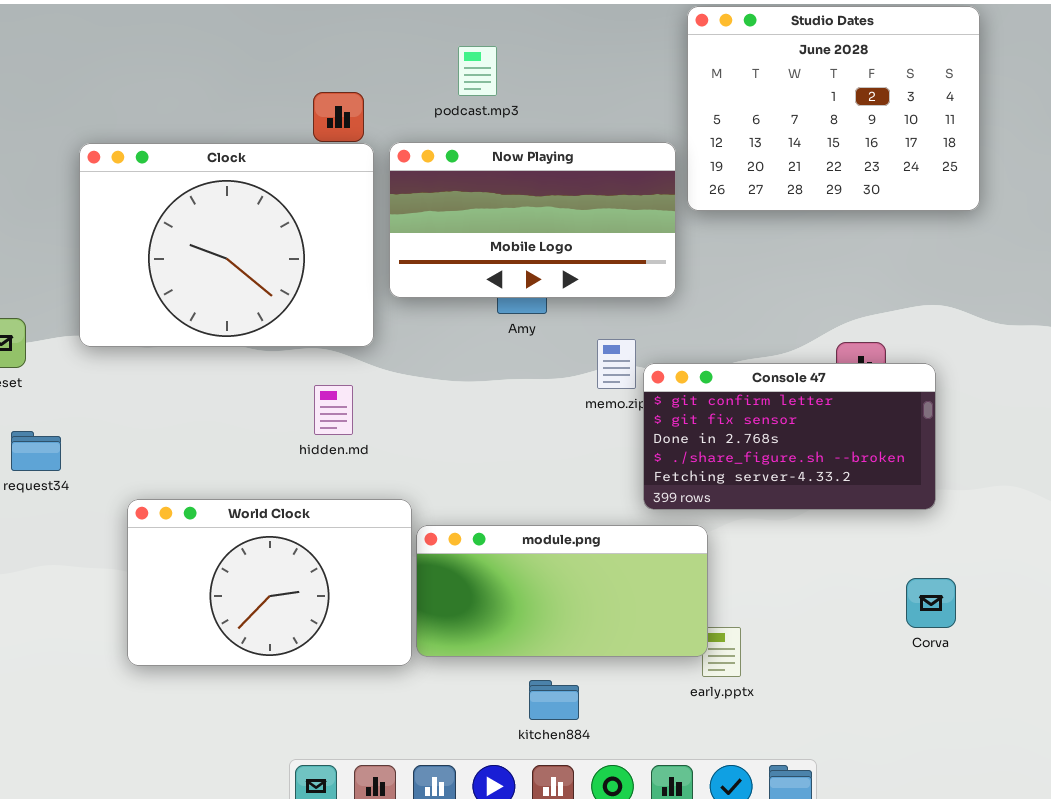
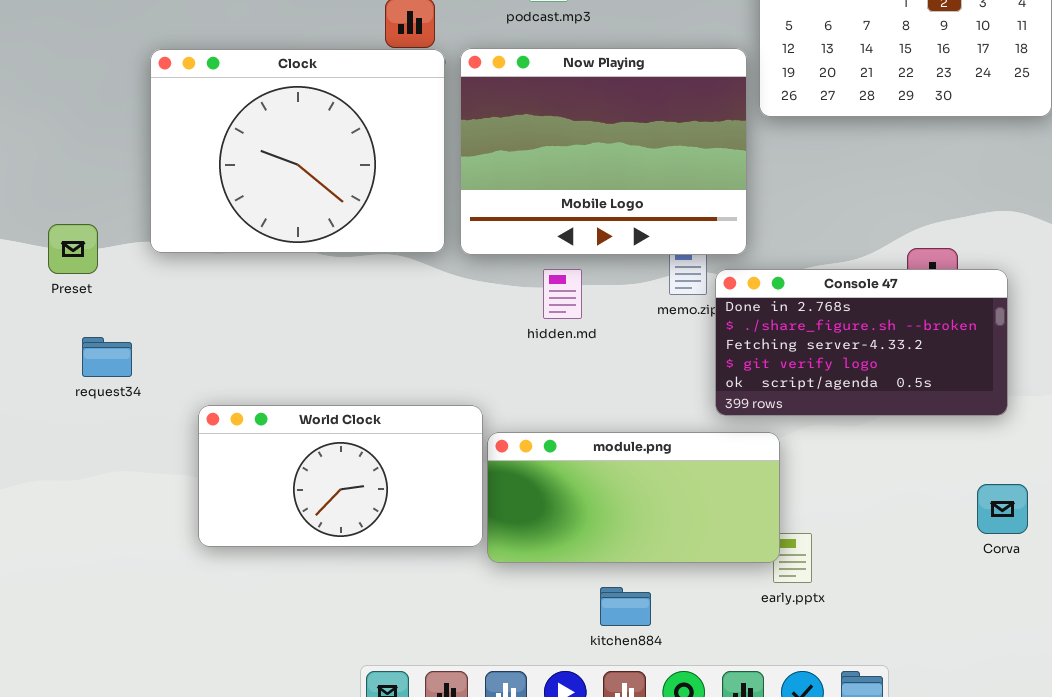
Now Playing: [389,142,676,298] -> [460,48,747,255], resized
Console 47: [643,363,936,510] -> [715,269,1008,416], scrolled down 2 rows
hidden.md: [314,385,353,435] -> [543,269,582,319], moved
World Clock: [127,499,412,666] -> [198,405,483,547], resized

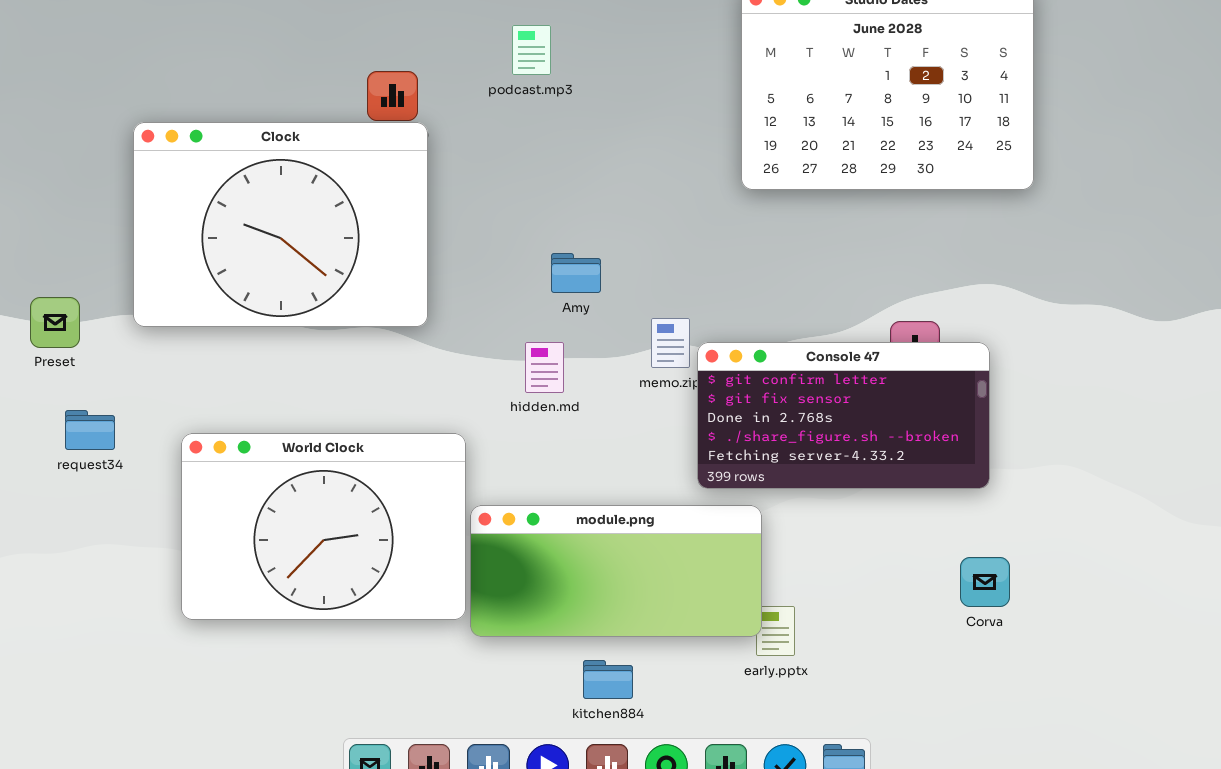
Now Playing: [460,48,747,255] -> none, closed
Console 47: [715,269,1008,416] -> [697,342,990,489], scrolled up 2 rows
World Clock: [198,405,483,547] -> [181,433,466,620], resized

